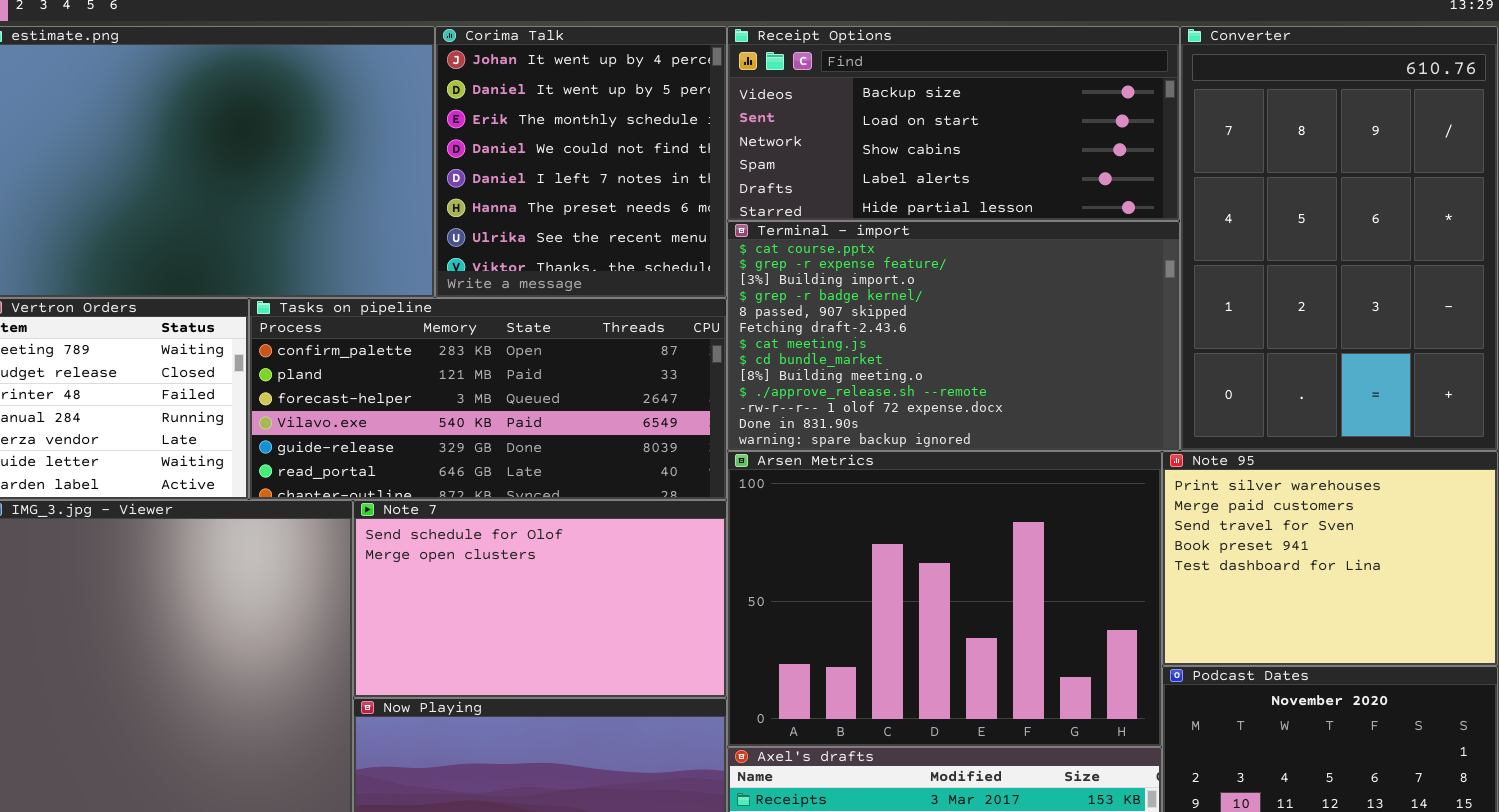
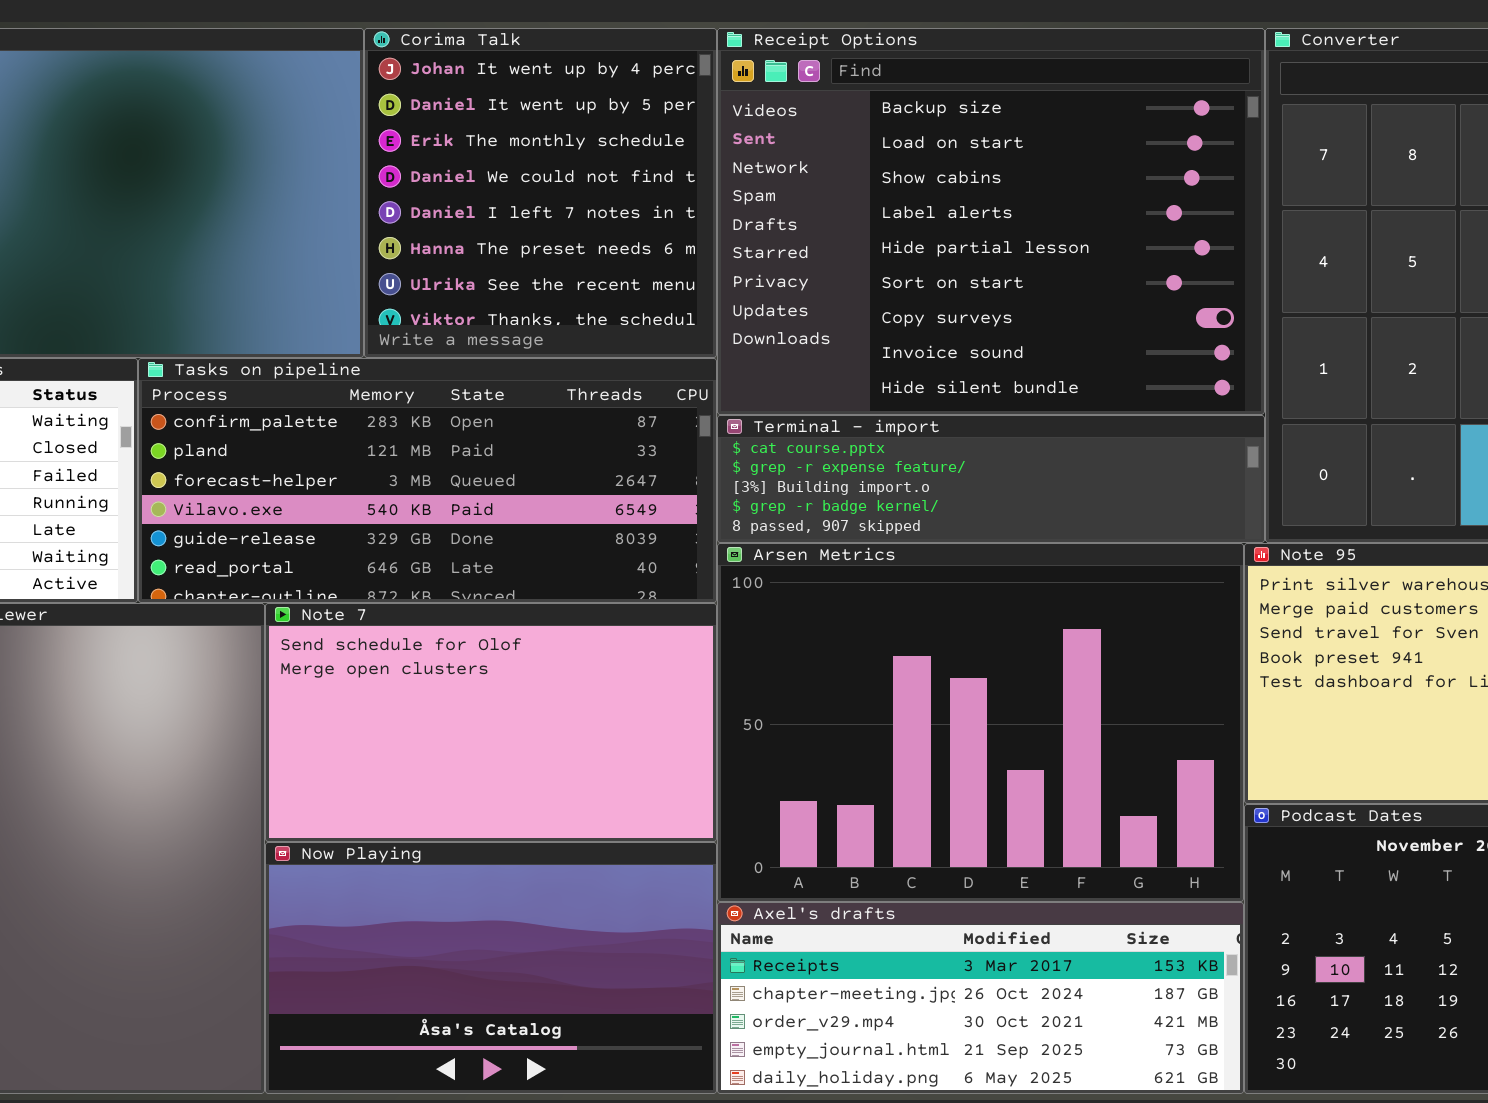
Receipt Options: [727,26,1180,221] -> [717,28,1265,415], resized
Terminal - import: [727,221,1180,451] -> [717,415,1265,543], resized

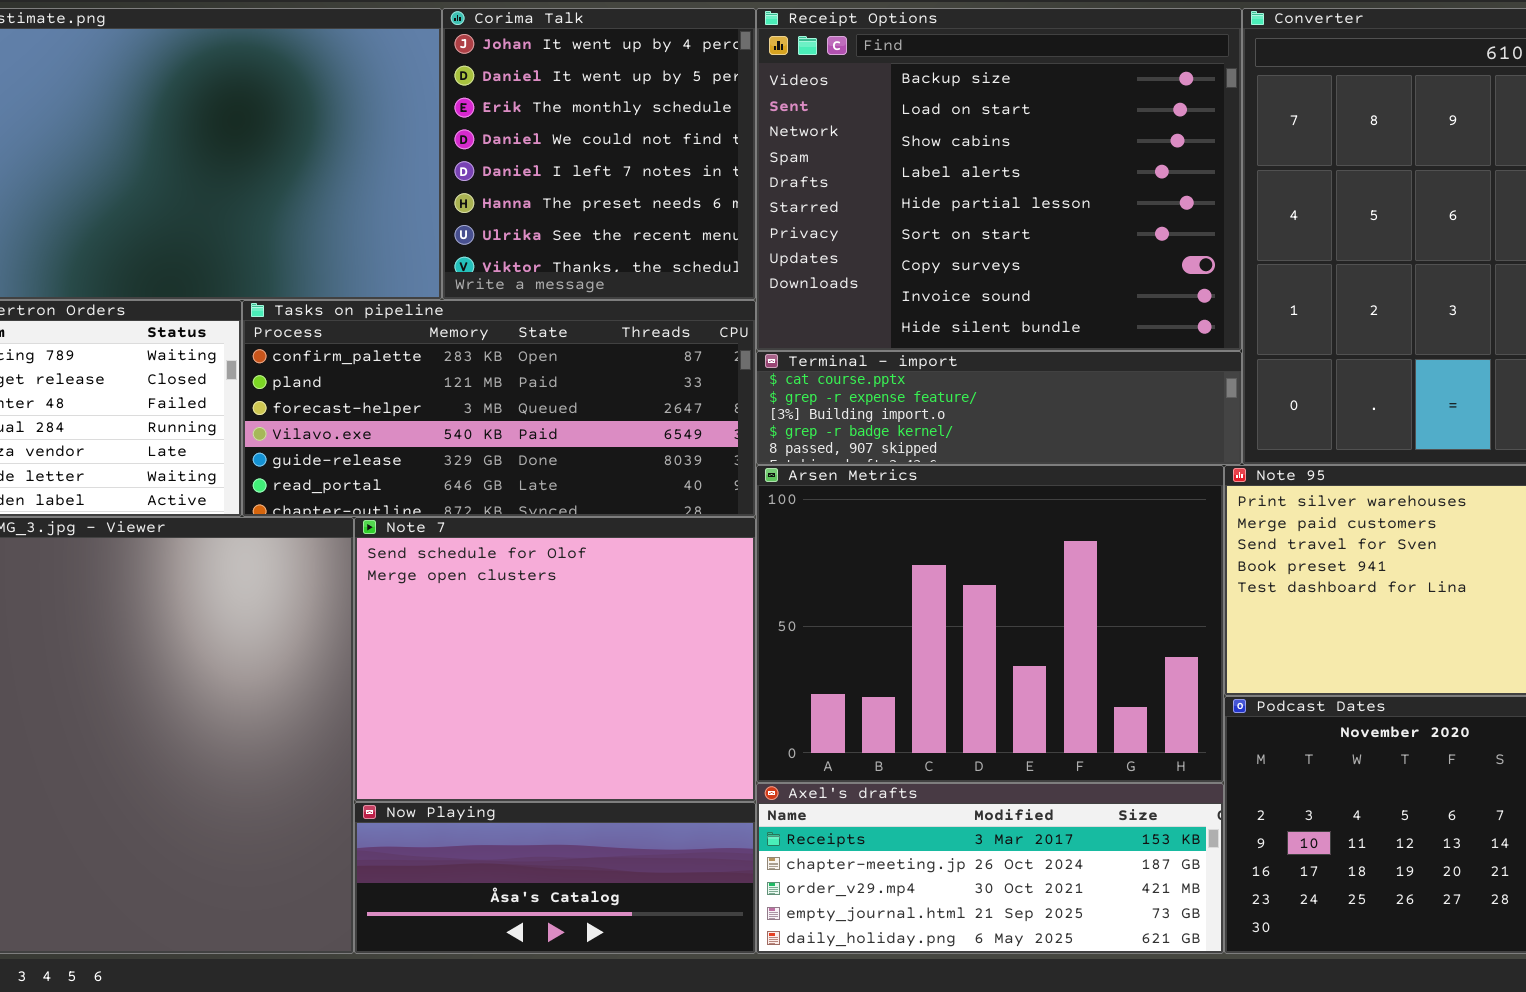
Note 7: [265,603,717,842] -> [354,517,756,802], resized
Now Playing: [265,842,717,1094] -> [354,802,756,954], resized

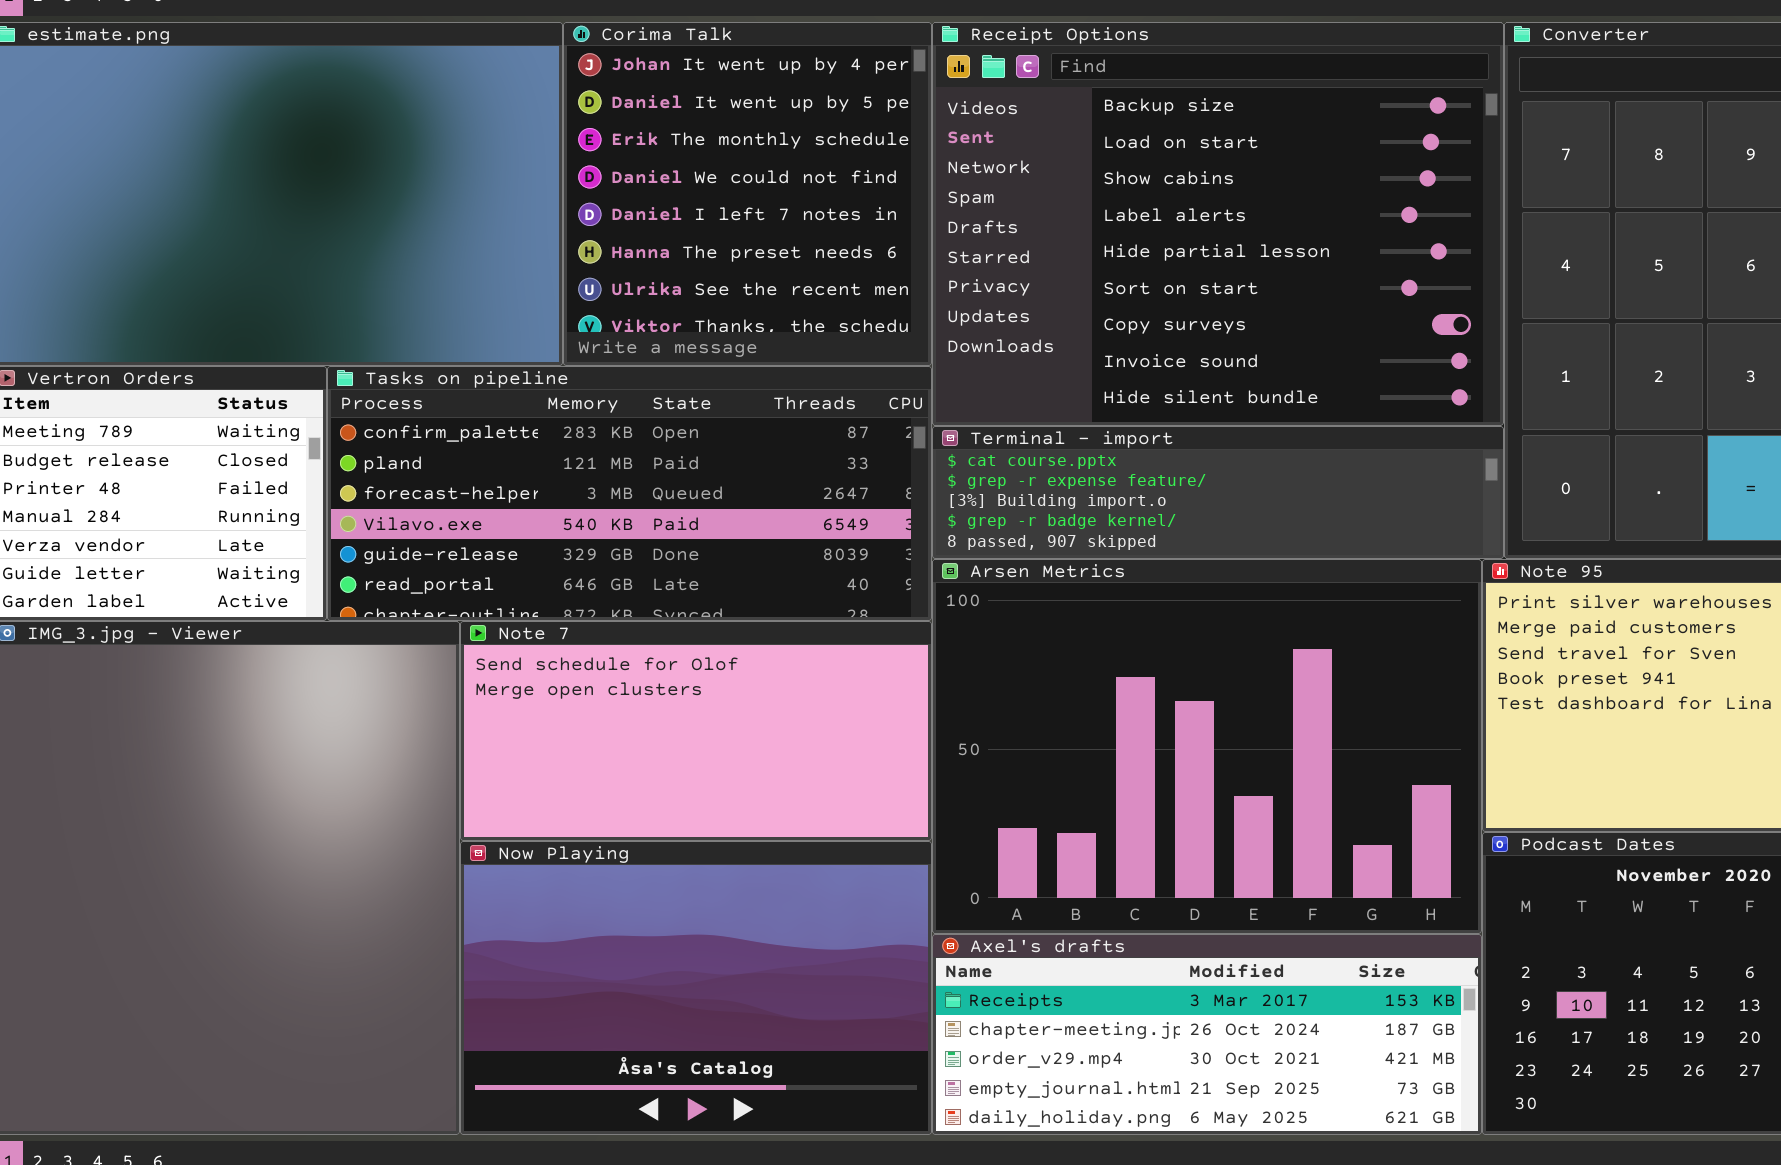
Note 7: [354,517,756,802] -> [460,621,932,841], resized
Now Playing: [354,802,756,954] -> [460,841,932,1135], resized

